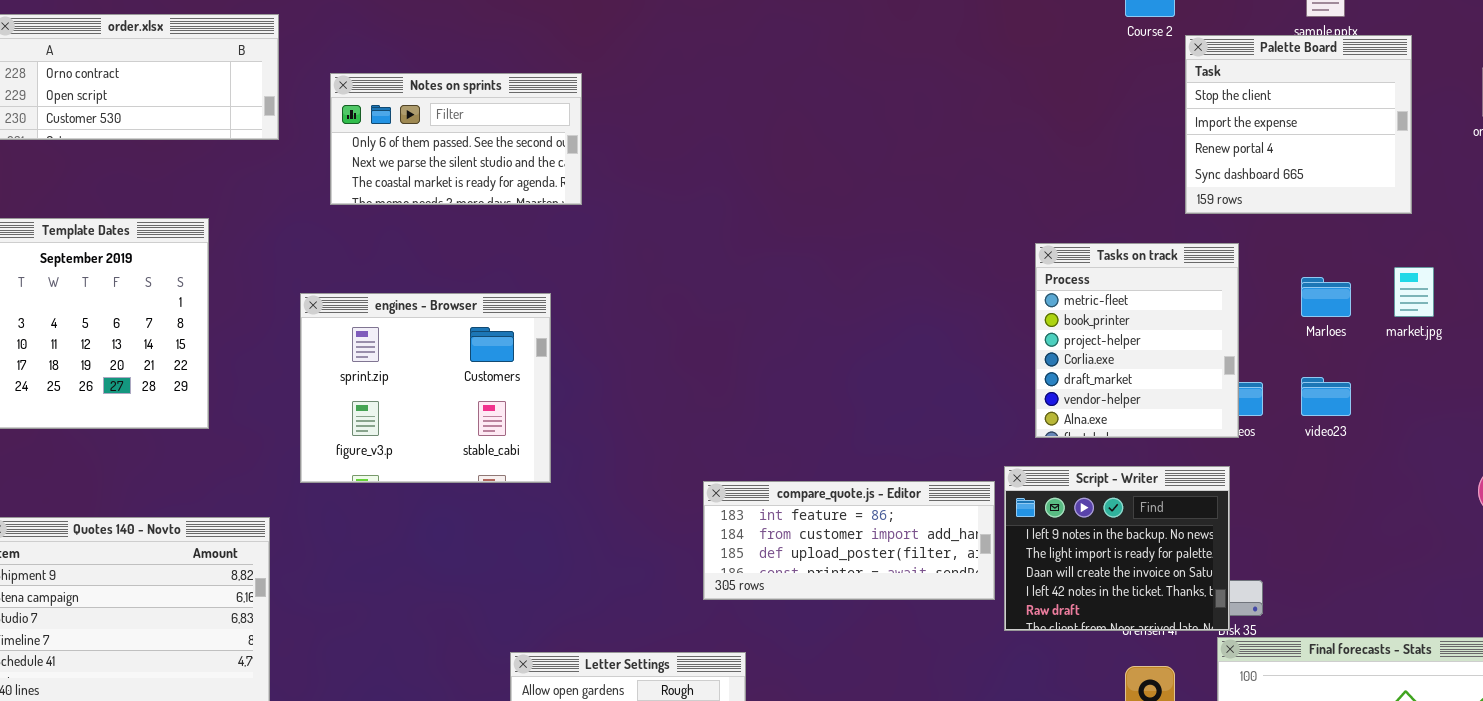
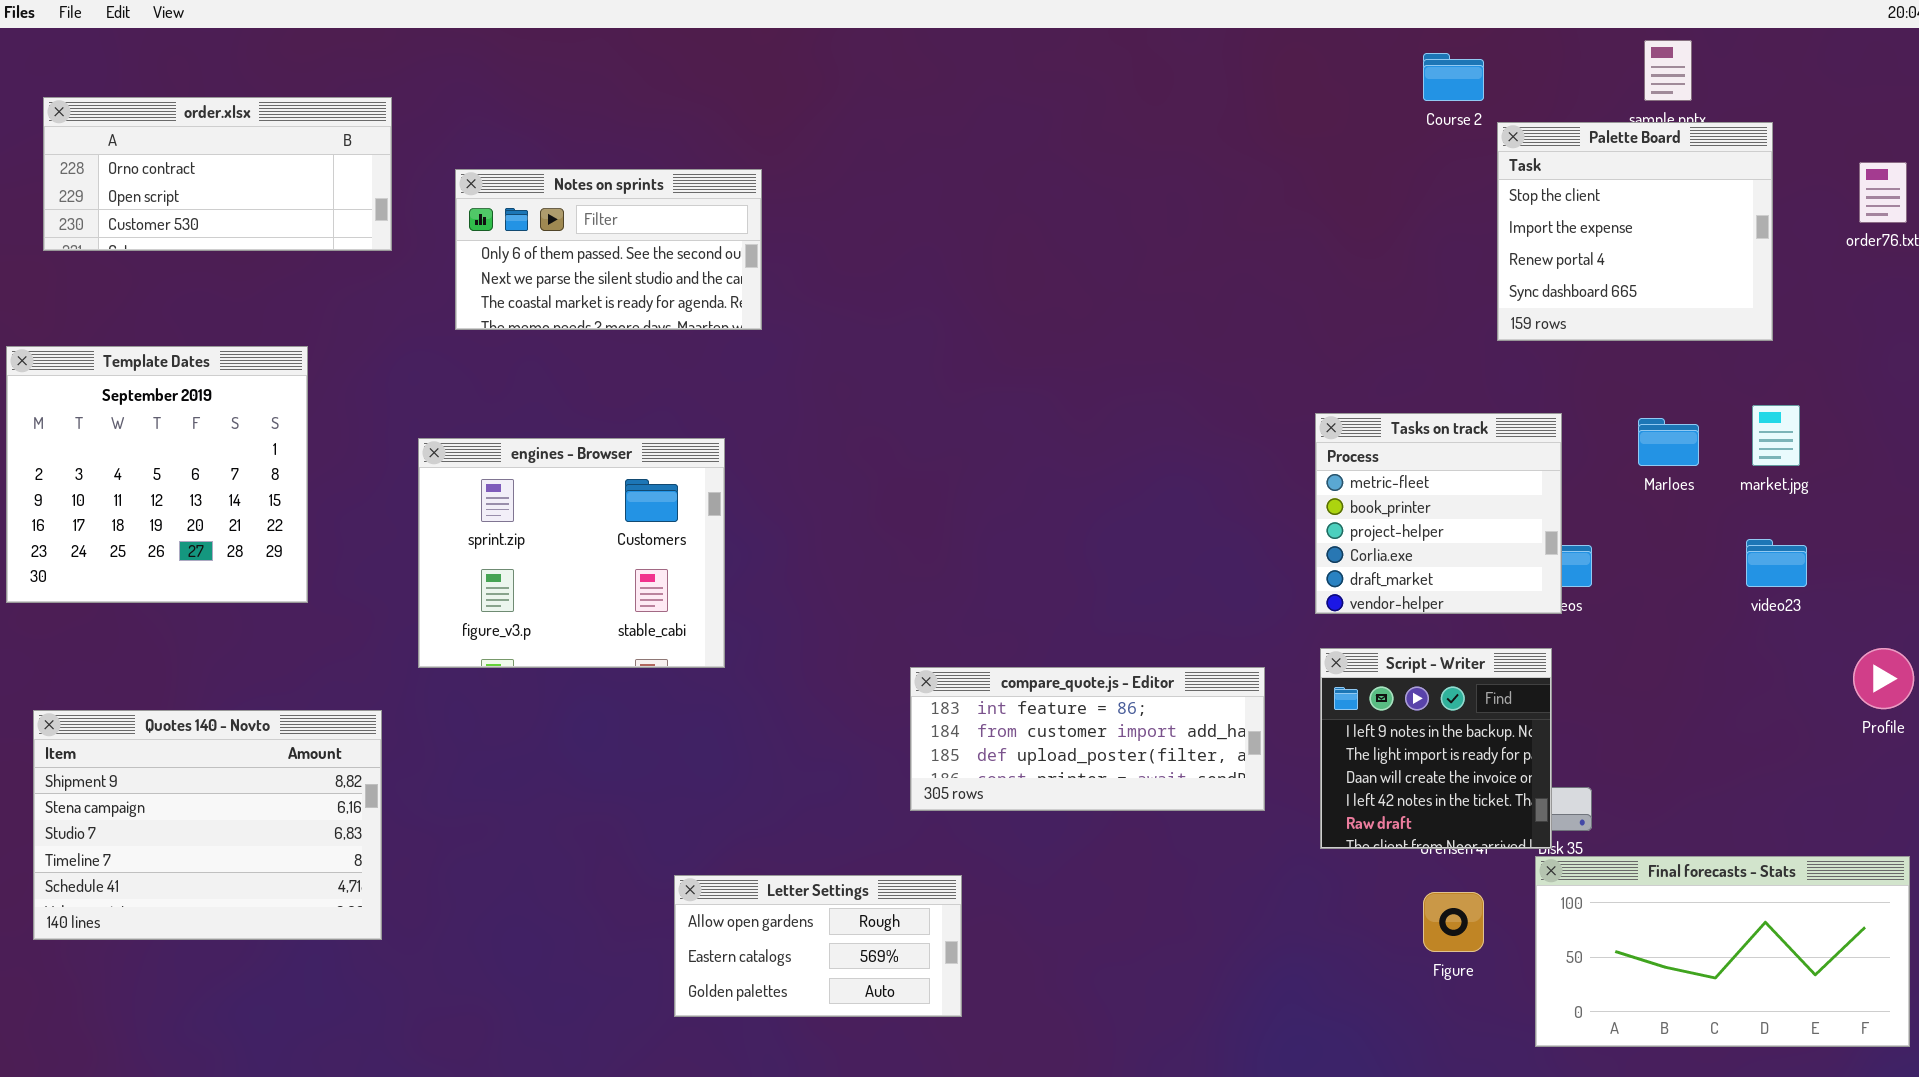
Tasks on track: [1035,243,1239,438] -> [1315,413,1562,614], resized
video23: [1301,377,1351,416] -> [1746,539,1807,587], moved
Script - Writer: [1004,466,1230,631] -> [1320,648,1552,849], resized

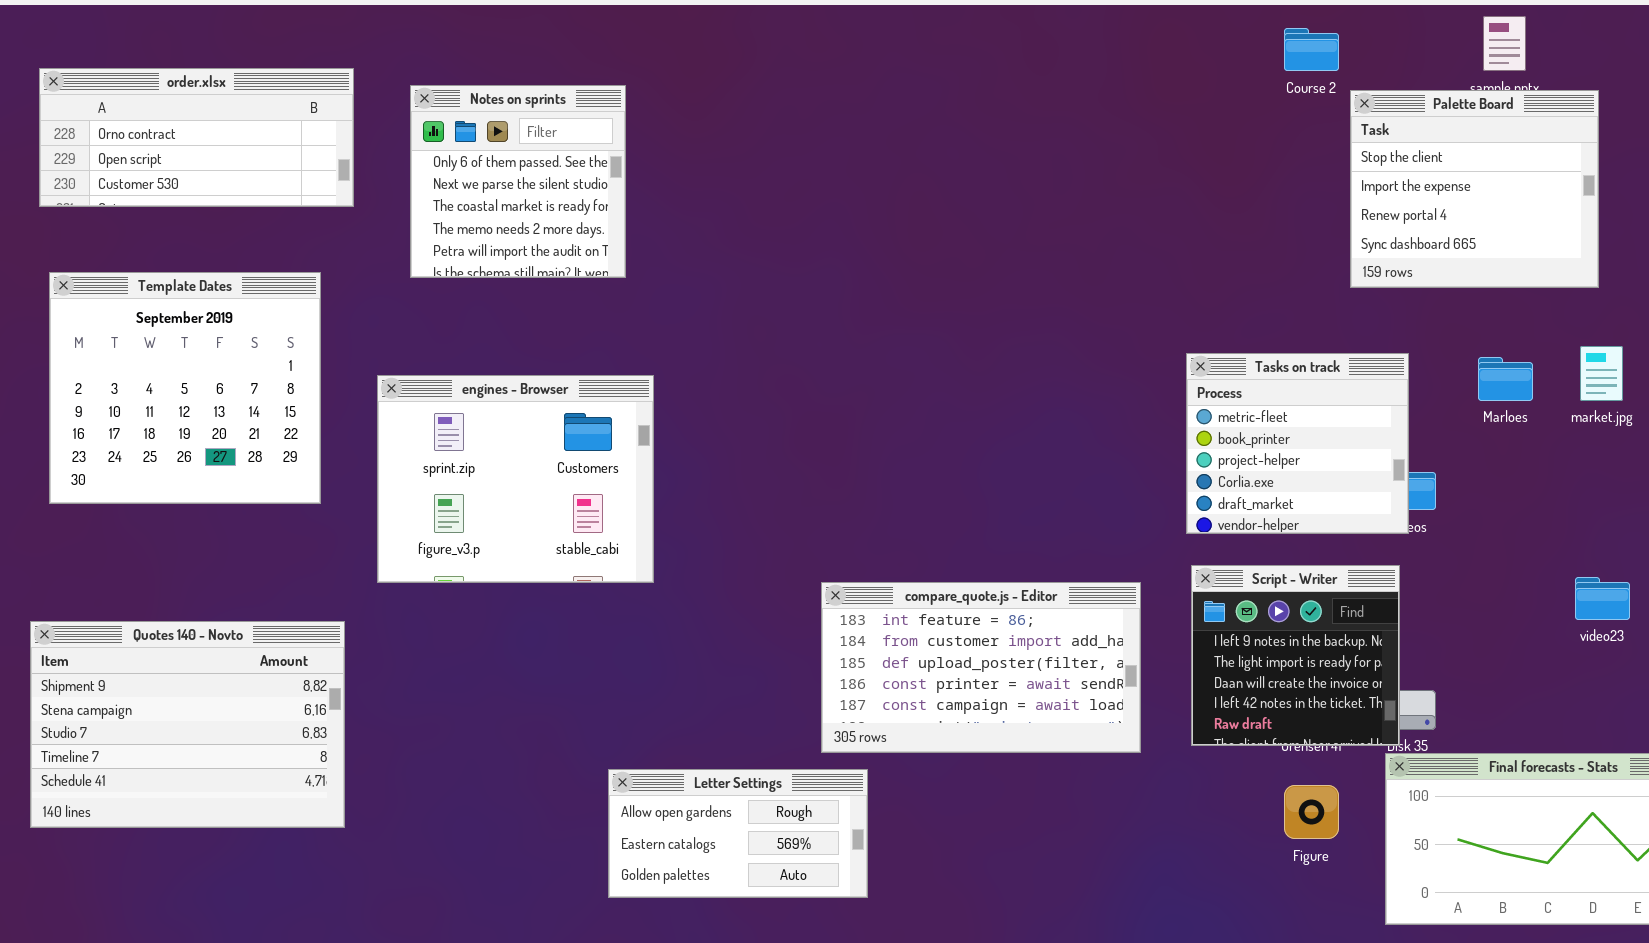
Notes on sprints: [455,169,762,330] -> [410,85,626,278], resized
Template Dates: [6,346,308,603] -> [49,272,321,504], moved
video23: [1746,539,1807,587] -> [1575,577,1630,620], moved
compare_quote.js - Editor: [910,667,1265,811] -> [821,582,1141,753], resized

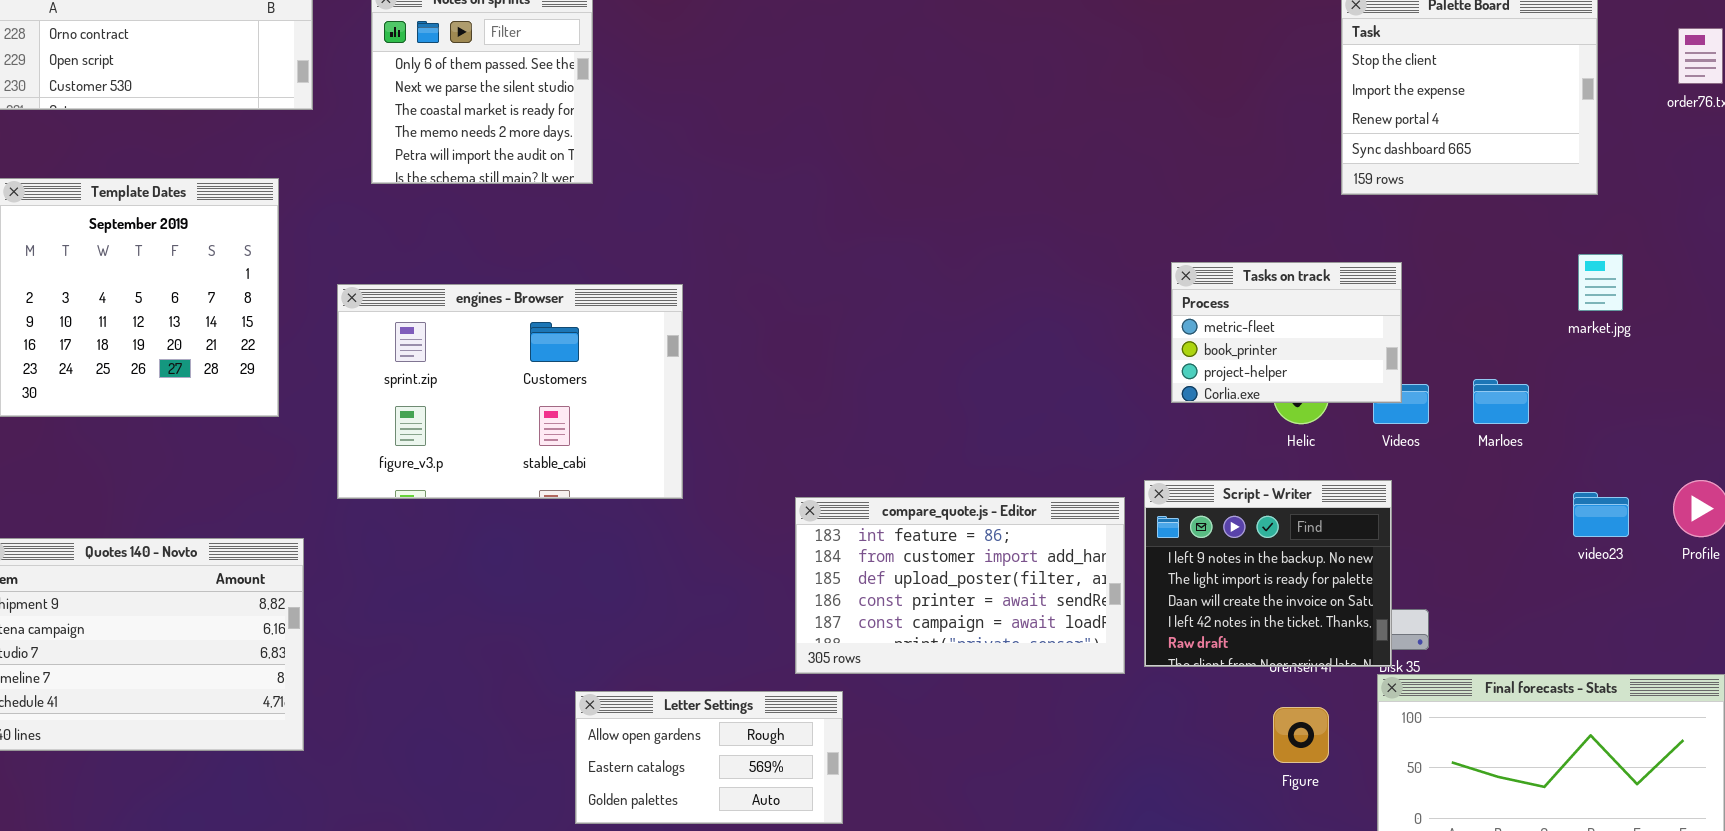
Tasks on track: [1186,353,1409,534] -> [1171,262,1402,403], resized
Marloes: [1478,357,1533,401] -> [1473,379,1529,424], moved
engines - Browser: [377,375,654,583] -> [337,284,683,499], resized
Script - Writer: [1191,565,1400,746] -> [1144,480,1392,667], resized

